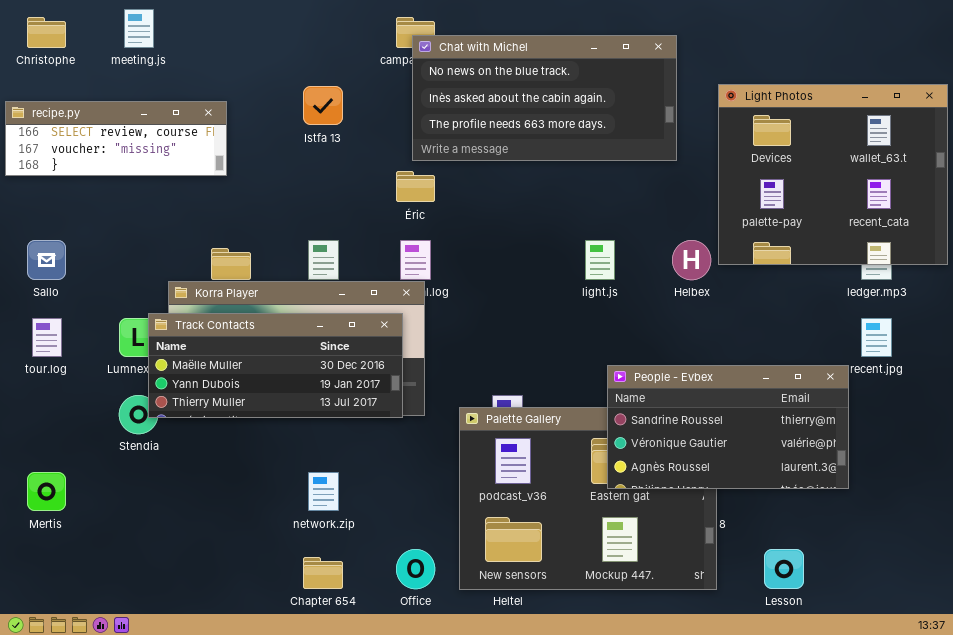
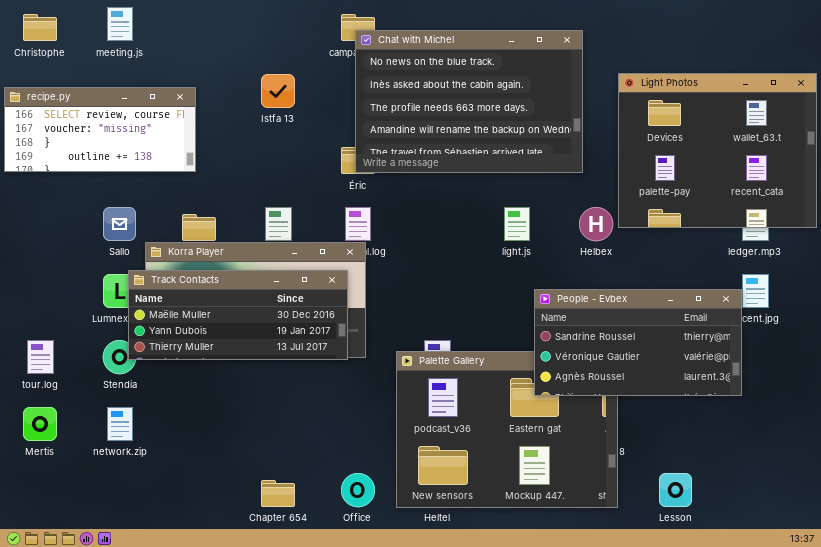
Chat with Michel: [412,35,677,161] -> [355,30,583,173], resized
recipe.py: [5,101,227,176] -> [4,87,196,172], resized
Sallo: [27,240,66,280] -> [103,207,136,241], moved
tour.log: [32,318,62,357] -> [27,340,54,374], moved
People - Evbex: [607,365,849,489] -> [534,289,742,396], moved
network.zip: [308,472,339,511] -> [107,407,133,441], moved

